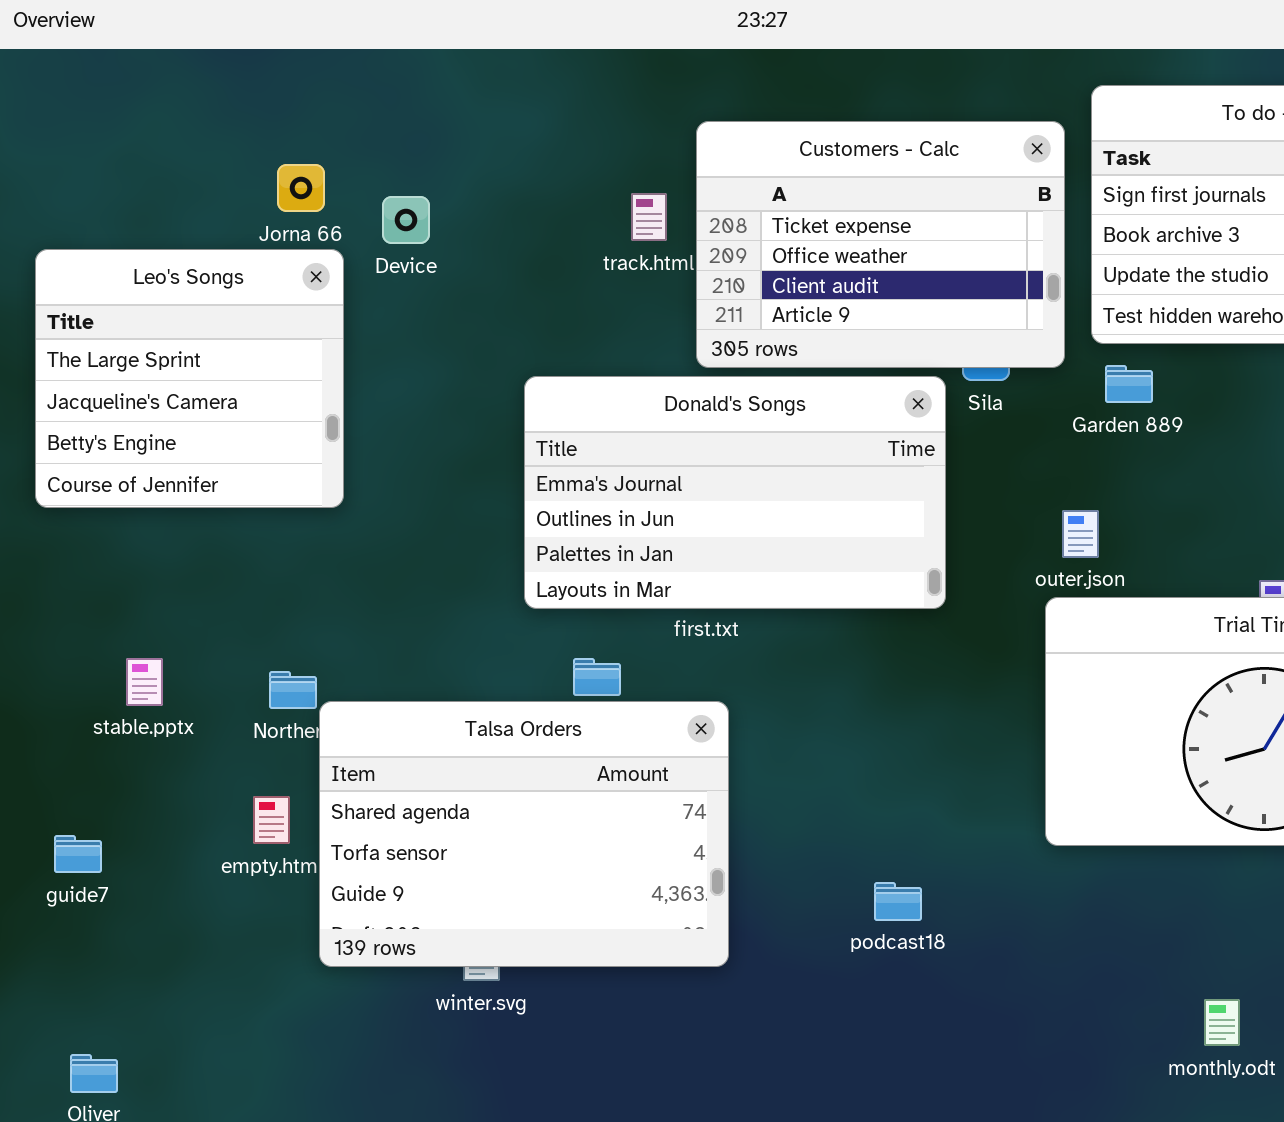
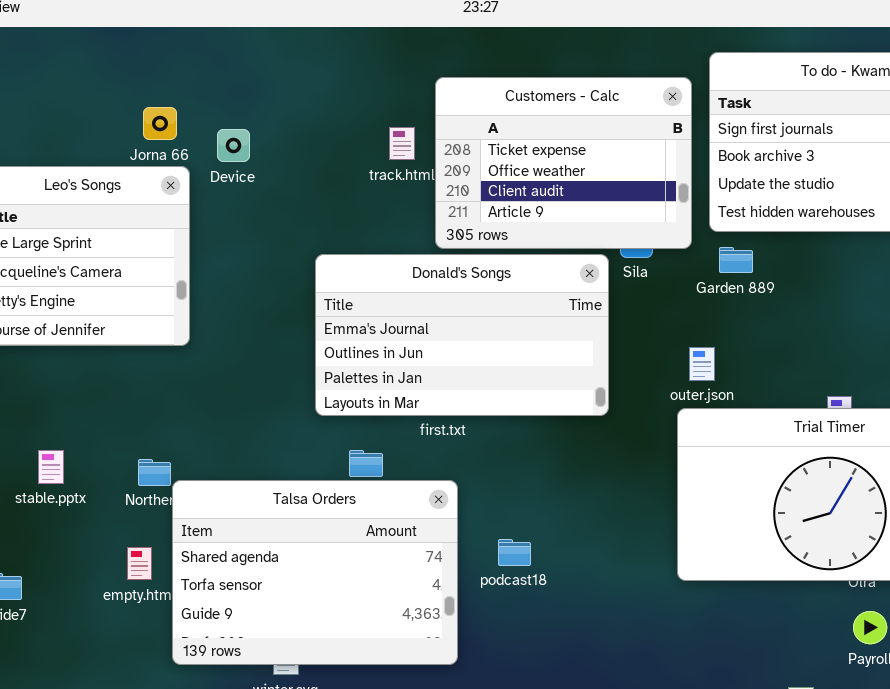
podcast18: [874,882,922,921] -> [498,539,531,566], moved

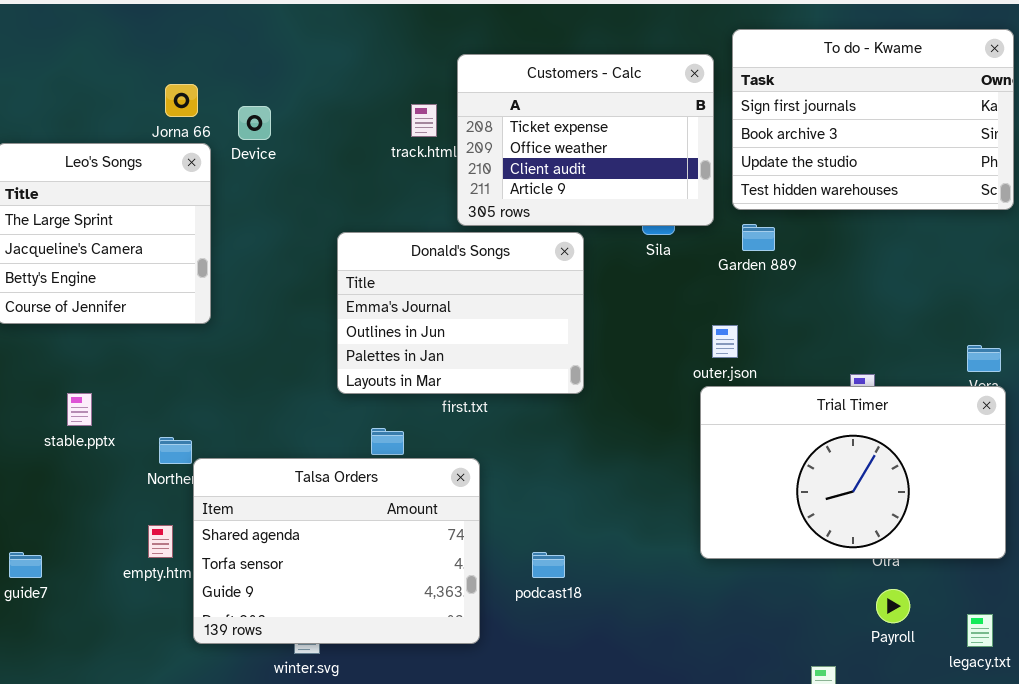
Donald's Songs: [315,254,609,416] -> [337,232,584,394], resized
stable.pptx: [38,450,64,484] -> [67,393,92,426], moved
podcast18: [498,539,531,566] -> [532,552,565,578], moved

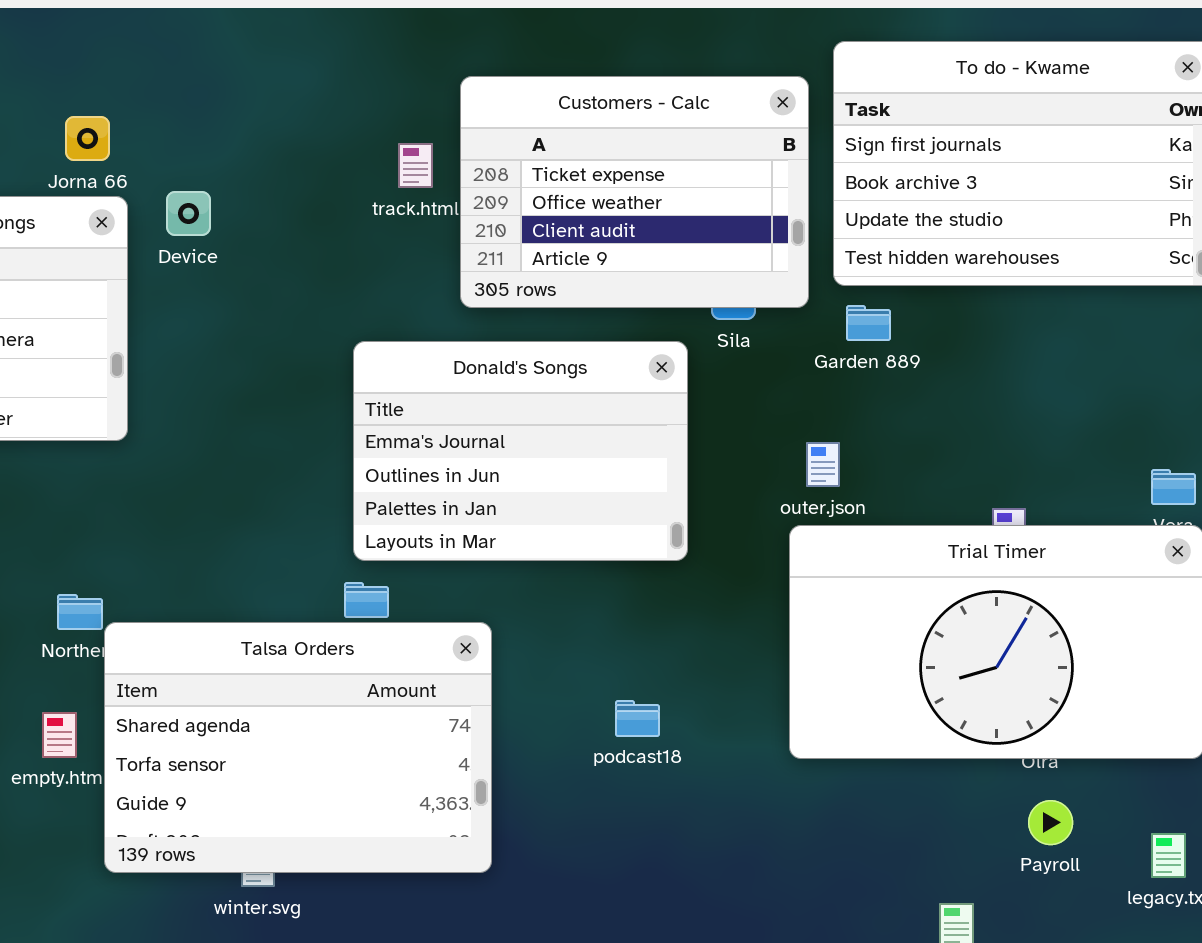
Device: [238,106,271,140] -> [166,191,211,236], moved
Donald's Songs: [337,232,584,394] -> [353,341,688,561], moved
podcast18: [532,552,565,578] -> [615,700,660,737], moved

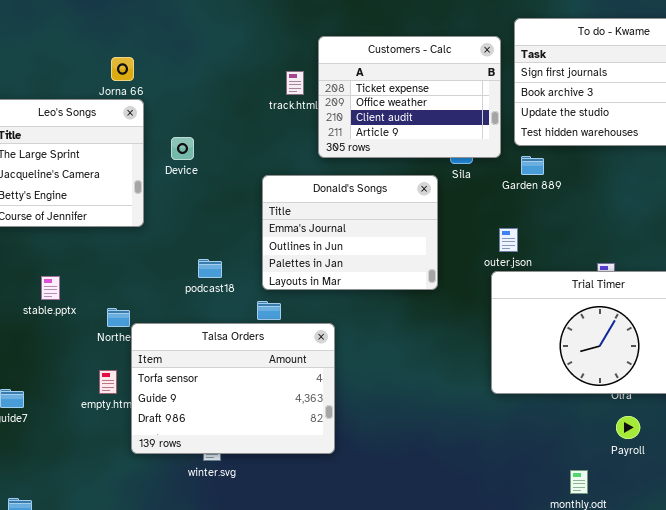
Device: [166,191,211,236] -> [171,137,194,160], moved
Talsa Orders: [104,622,492,873] -> [131,323,335,454], scrolled down 1 row
podcast18: [615,700,660,737] -> [198,259,222,278], moved

